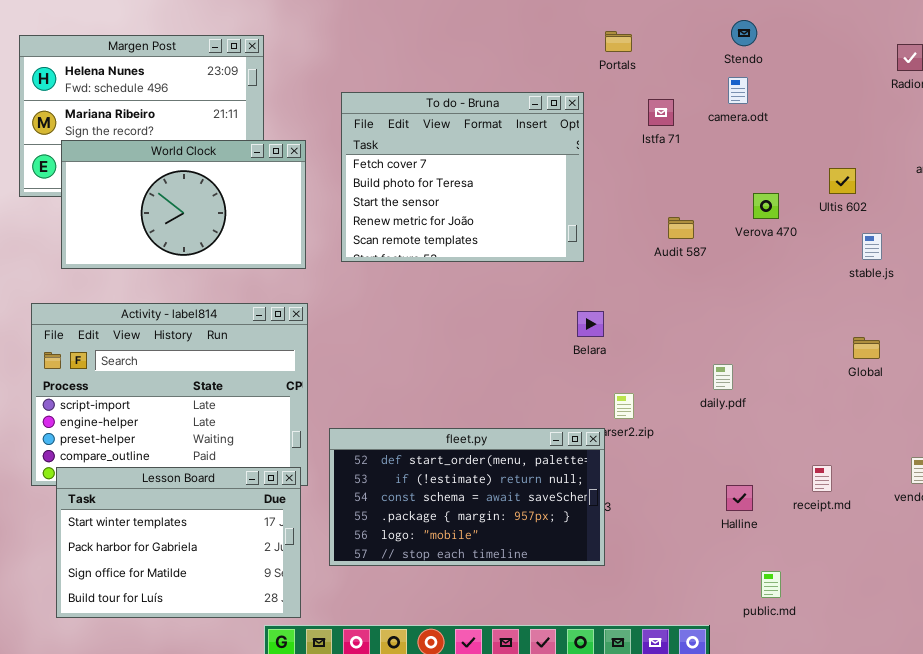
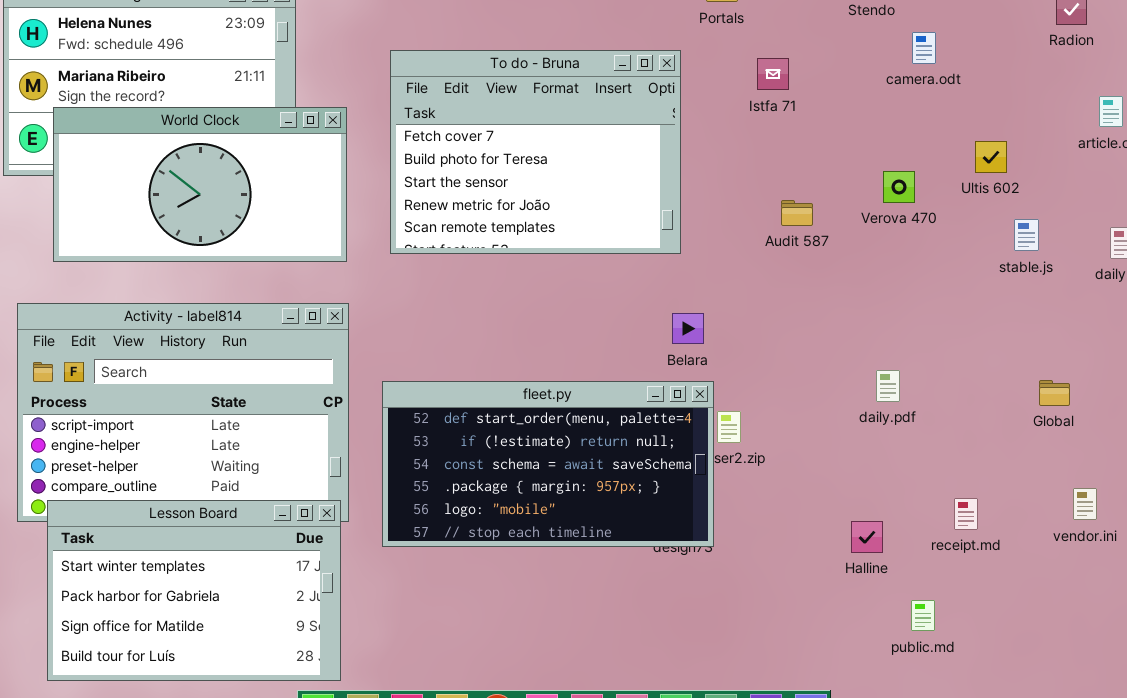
camera.odt: [728,77,748,104] -> [912,32,936,64], moved
Global: [853,337,880,359] -> [1039,380,1070,406], moved
daily.pdf: [713,364,733,390] -> [876,370,900,402], moved
fleet.py: [329,428,605,566] -> [382,381,714,547], moved
public.md: [761,571,781,598] -> [911,600,935,631], moved

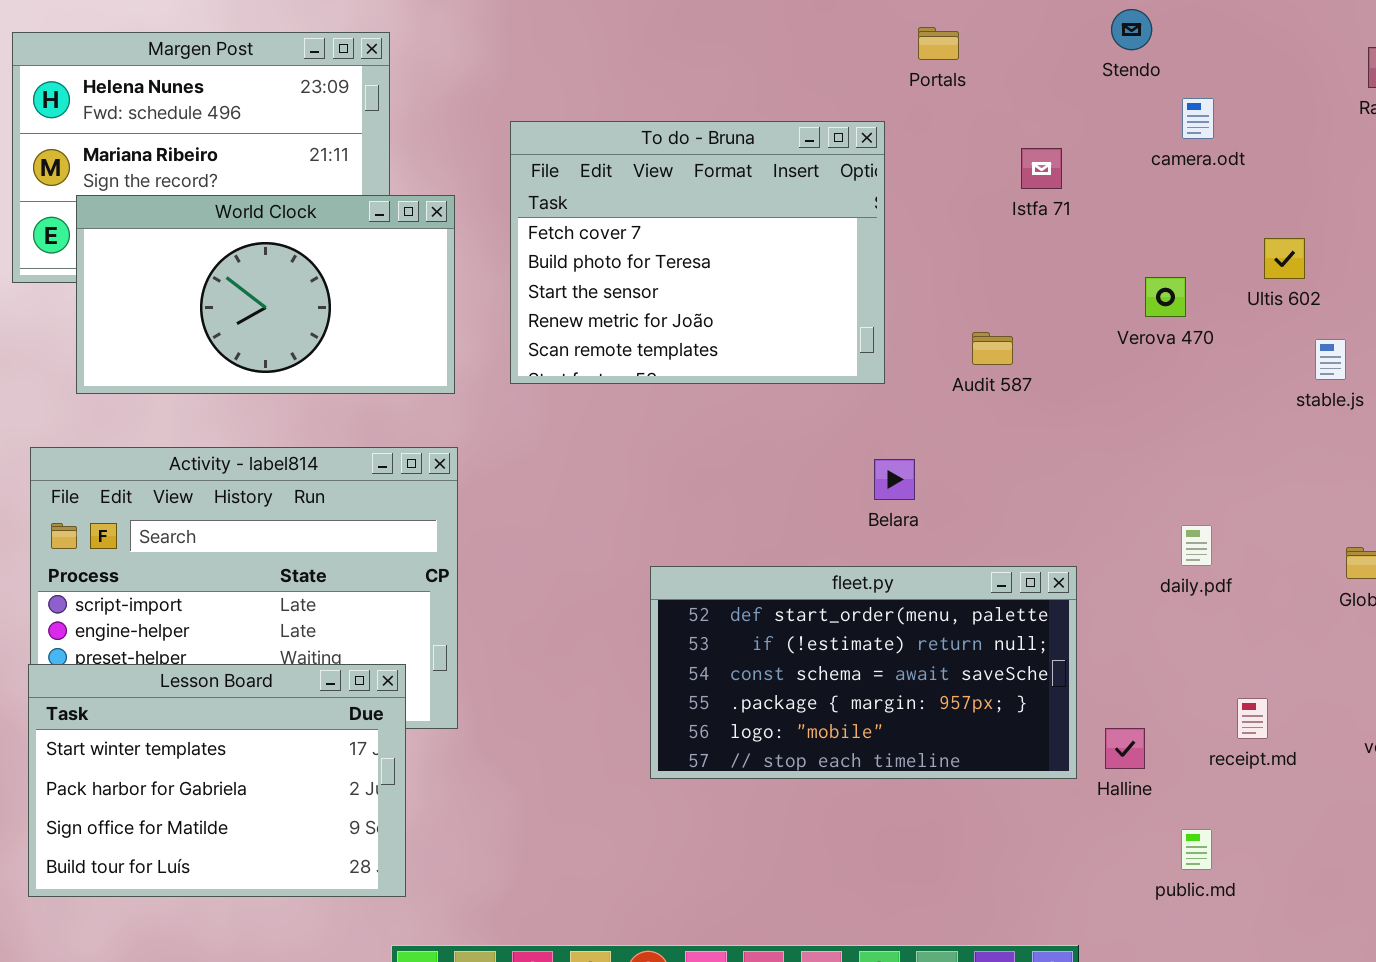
Istfa 71: [757,58,789,90] -> [1021,148,1062,189], moved
Audit 587: [781,200,813,226] -> [972,332,1013,365], moved
daily.pdf: [876,370,900,402] -> [1181,525,1212,566], moved
fleet.py: [382,381,714,547] -> [650,566,1077,779], moved
Lesson Board: [47,500,341,681] -> [28,664,406,897], moved

